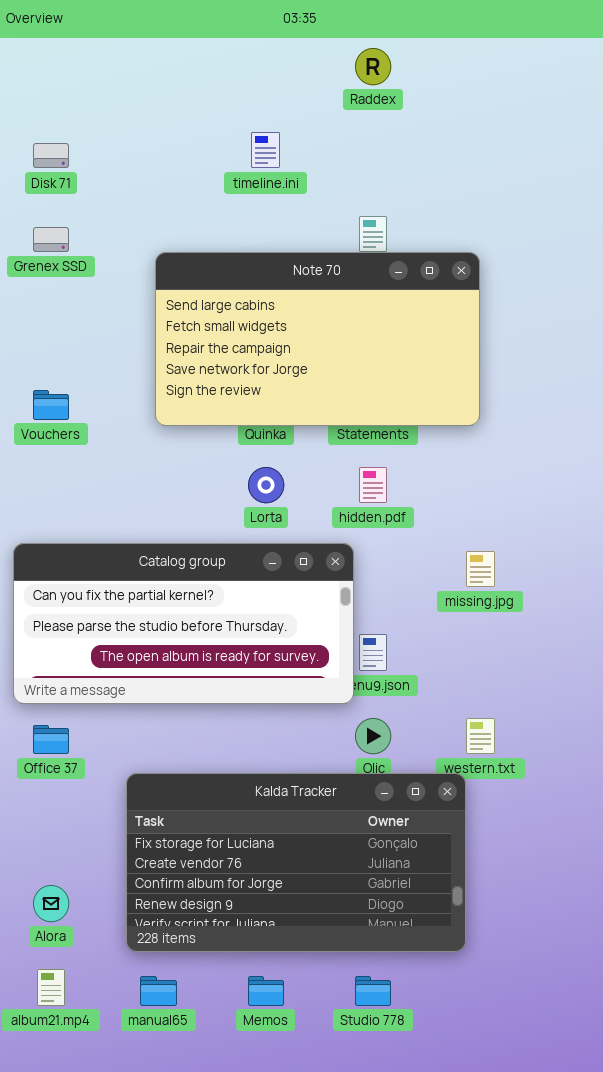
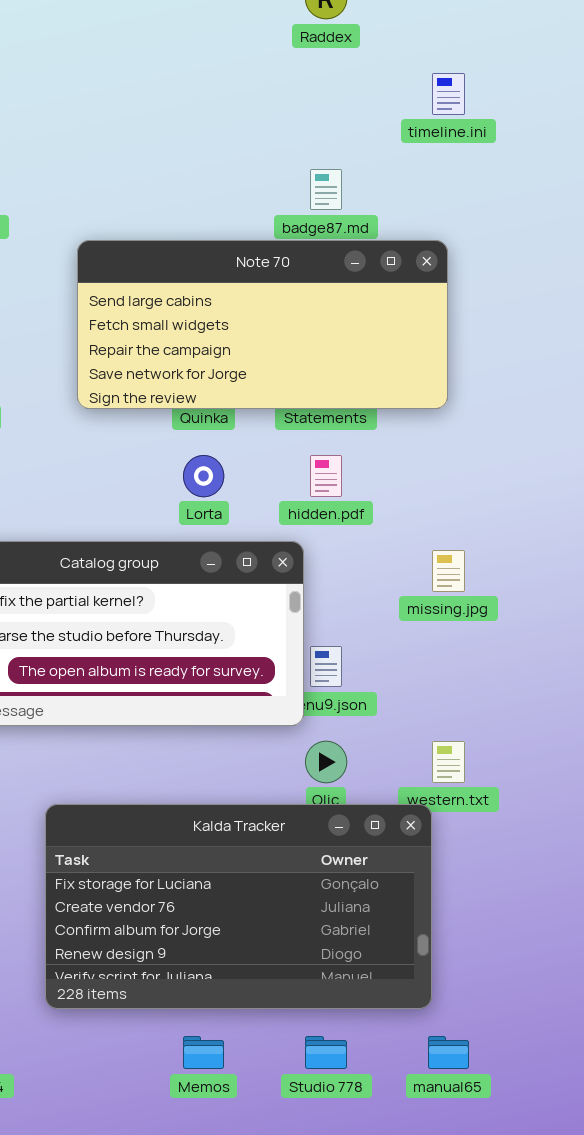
timeline.ini: [251,132,280,168] -> [432,73,465,115], moved
Note 70: [155,252,480,426] -> [77,240,448,409], resized
manual65: [140,976,177,1006] -> [428,1036,469,1069], moved

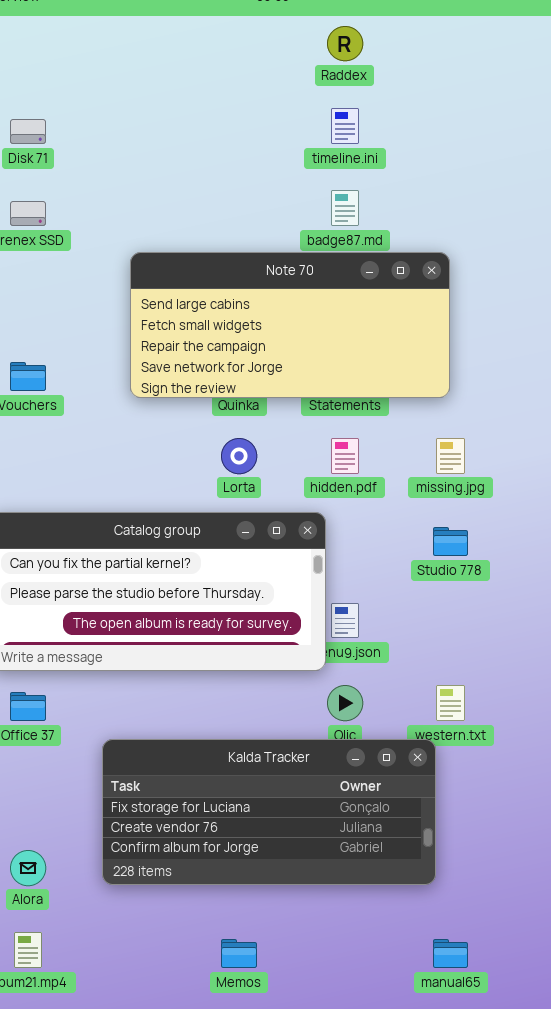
timeline.ini: [432,73,465,115] -> [331,108,359,144], moved
missing.jpg: [432,550,465,592] -> [436,438,465,474], moved
Kalda Tracker: [45,804,432,1009] -> [102,739,436,885], resized
Studio 778: [305,1036,347,1069] -> [433,527,468,556], moved

